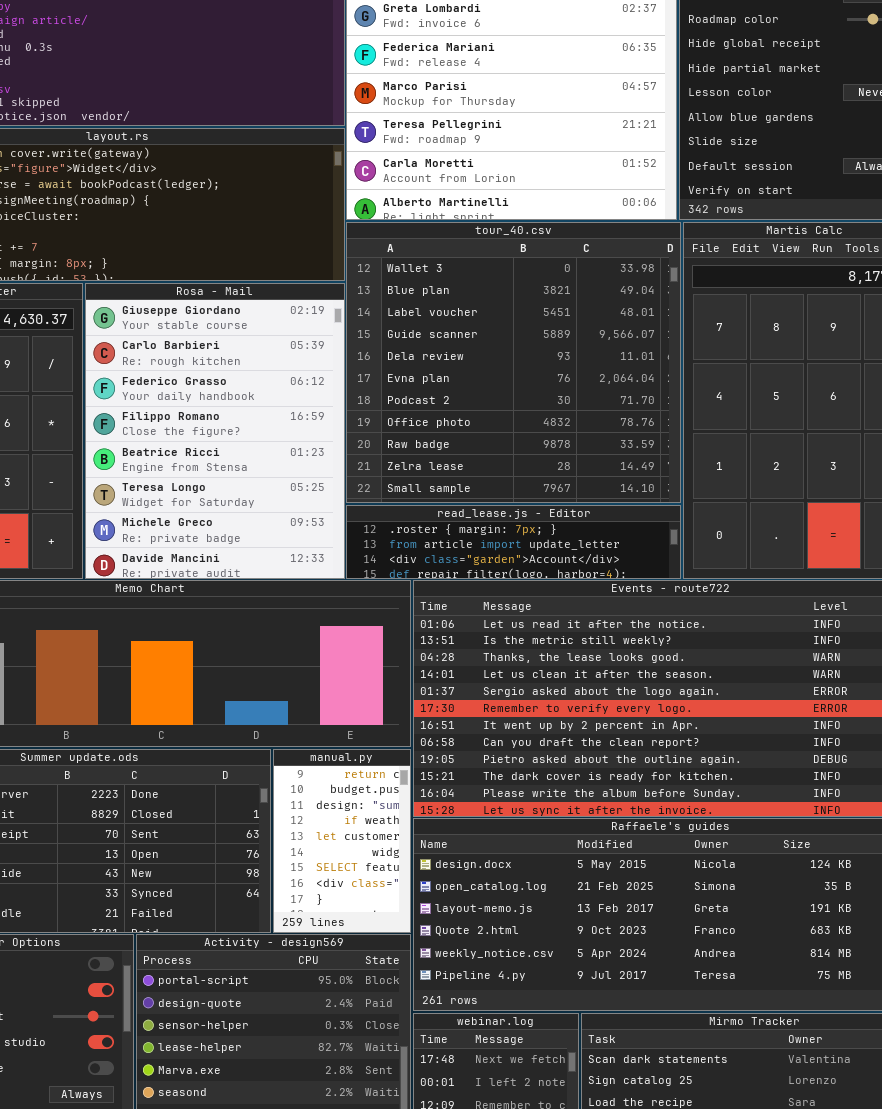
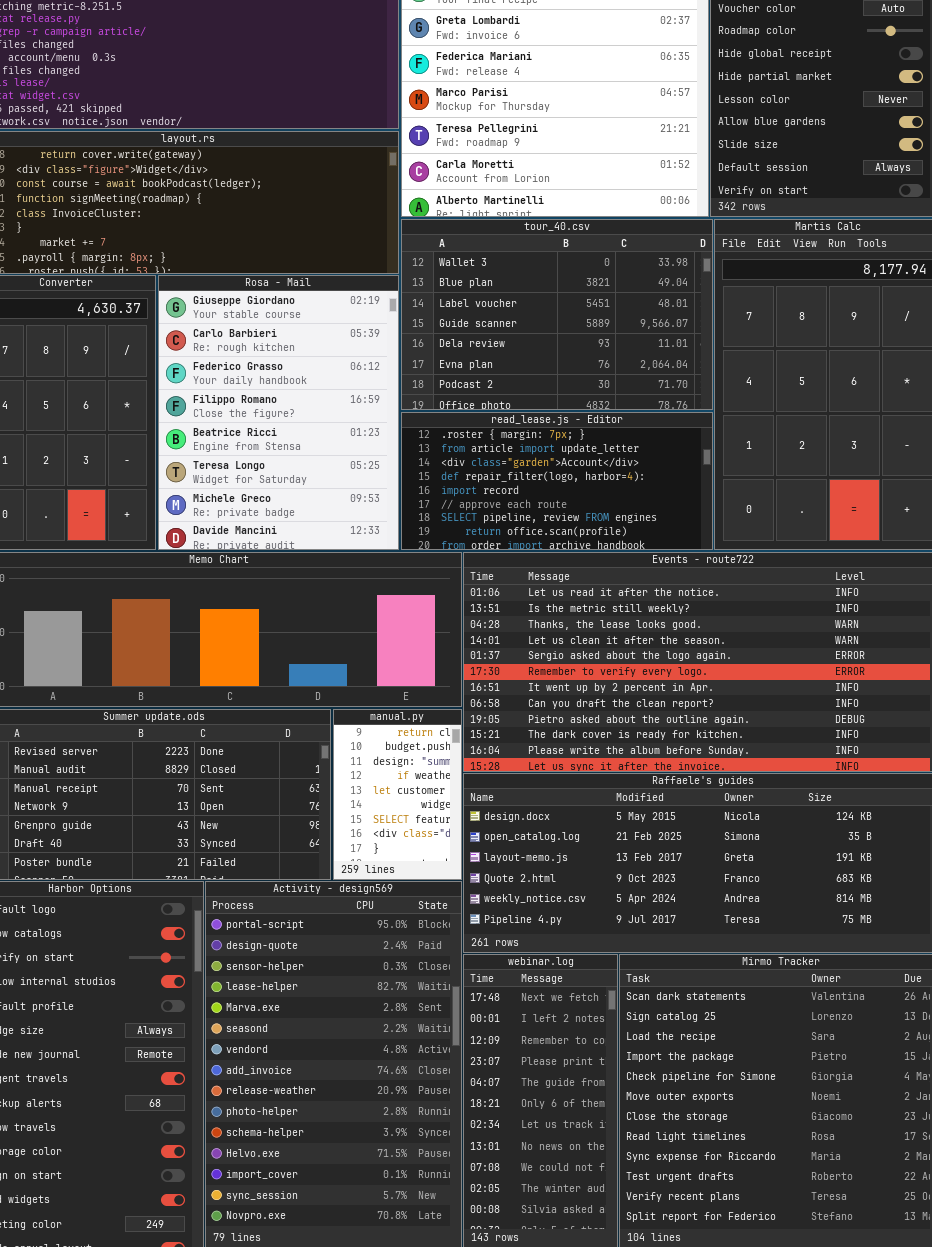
tour_40.csv: [346,222,681,503] -> [401,219,713,410], resized
read_lease.js - Editor: [346,505,681,579] -> [401,412,713,550], resized

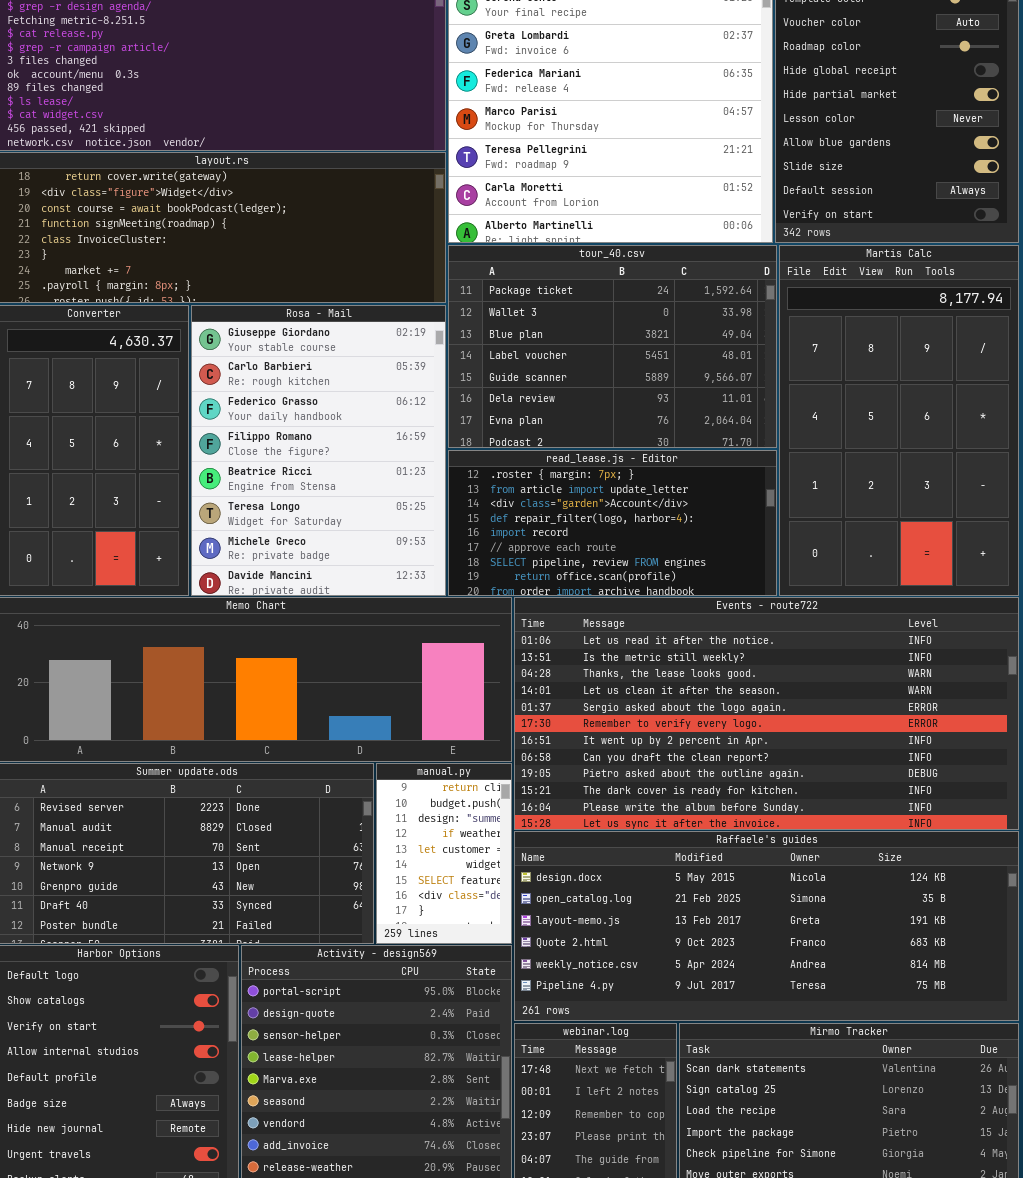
tour_40.csv: [401,219,713,410] -> [448,245,777,448], scrolled up 1 row

